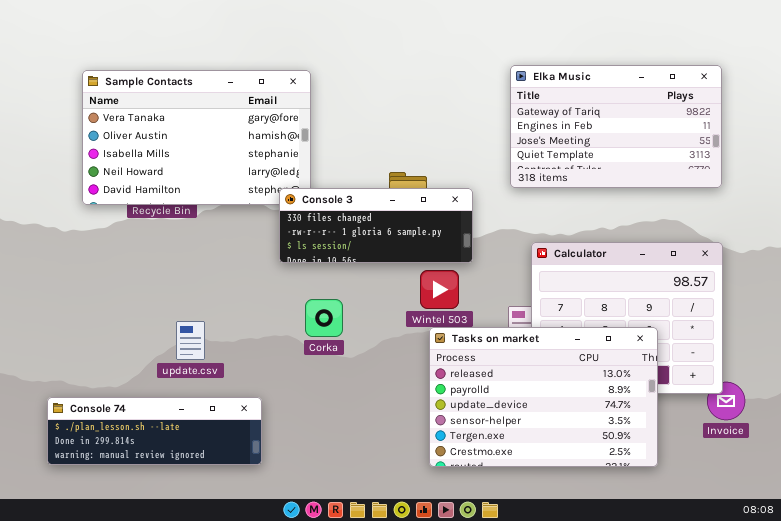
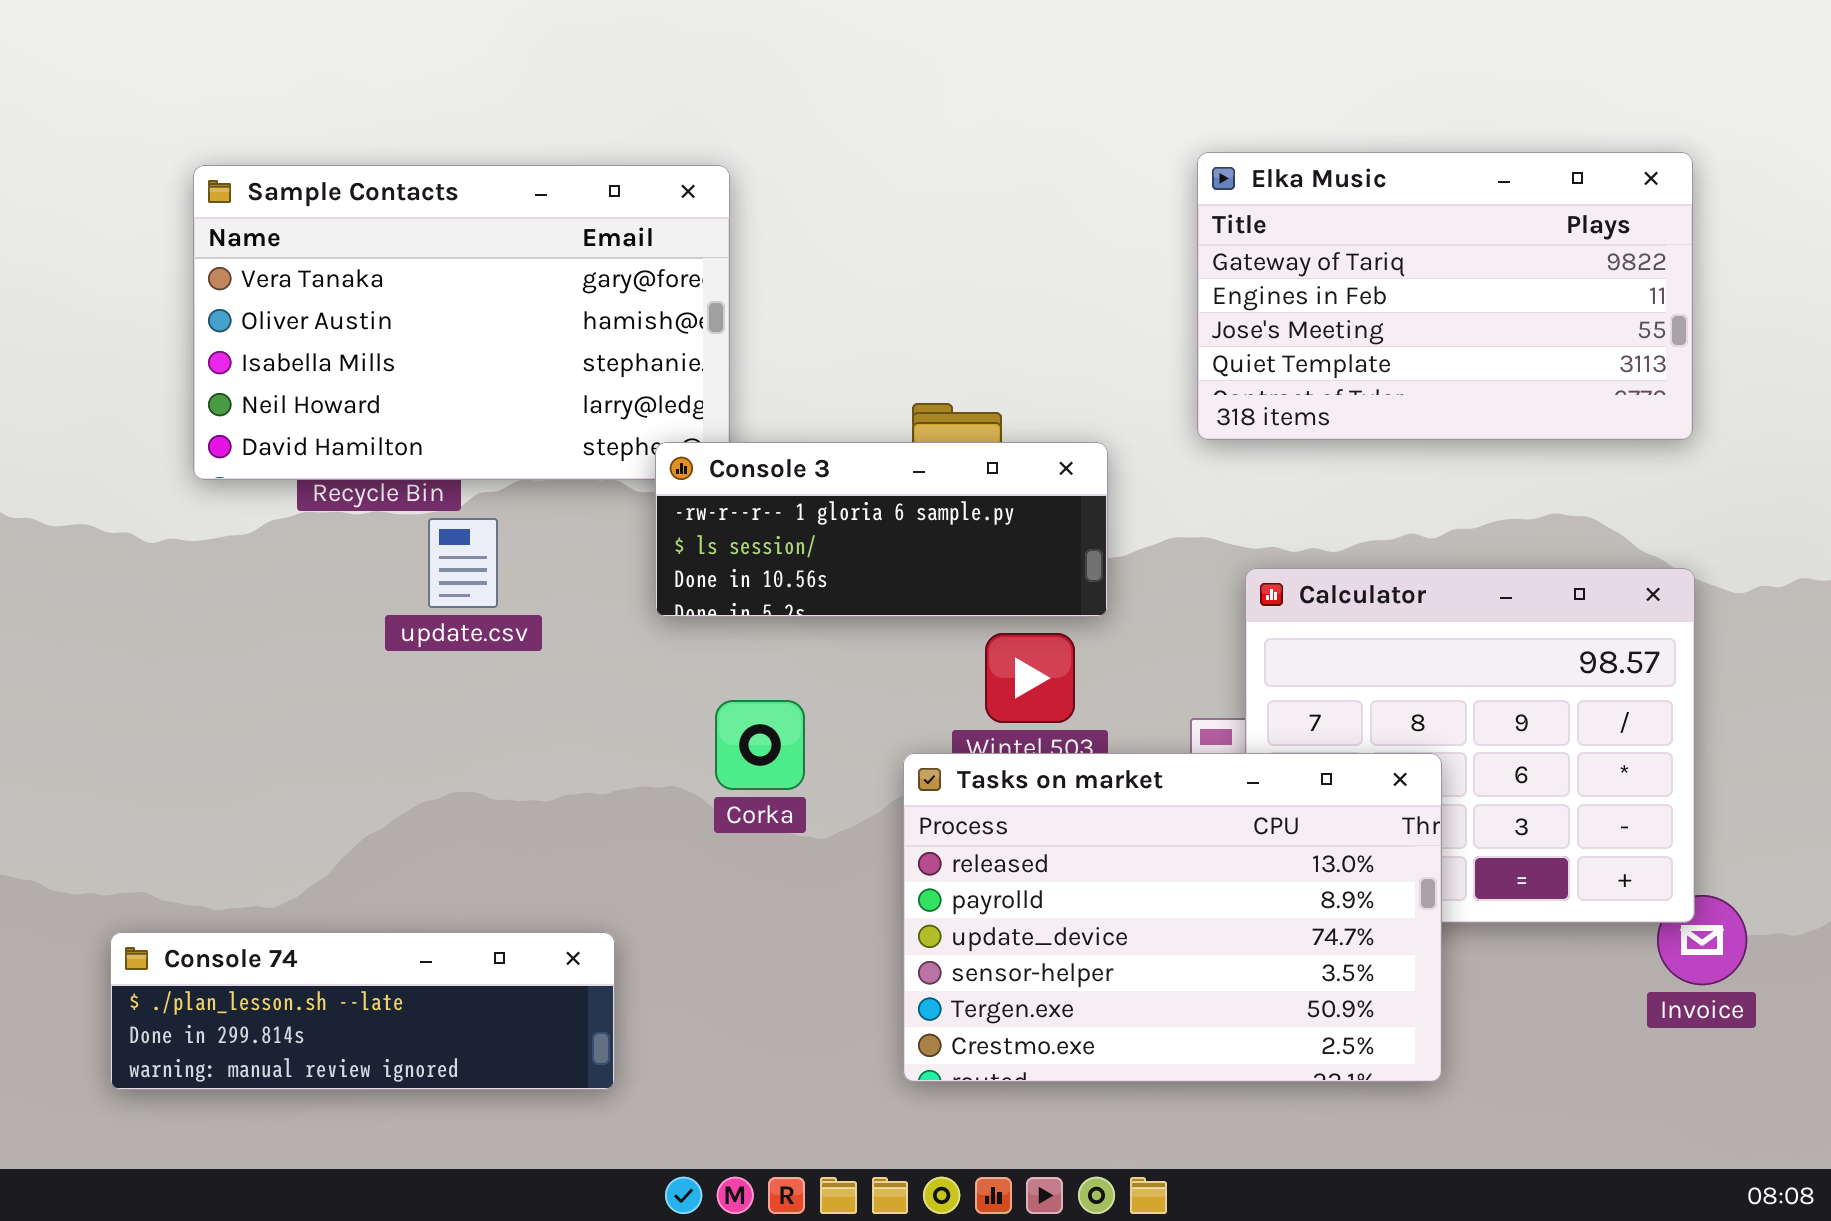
Console 3: [279,188,473,263] -> [655,442,1108,617], scrolled down 1 row
update.csv: [176,321,205,360] -> [428,518,498,608], moved
Tasks on market: [429,327,658,467] -> [903,753,1442,1082], moved

